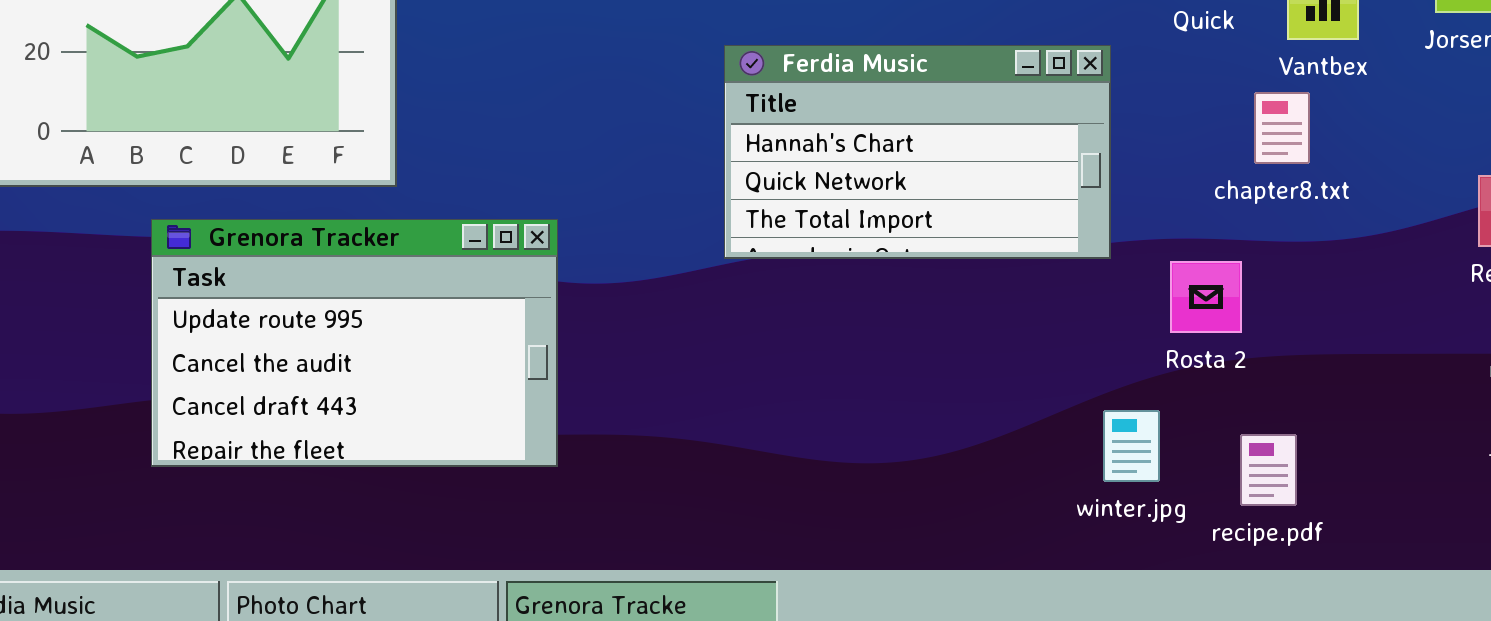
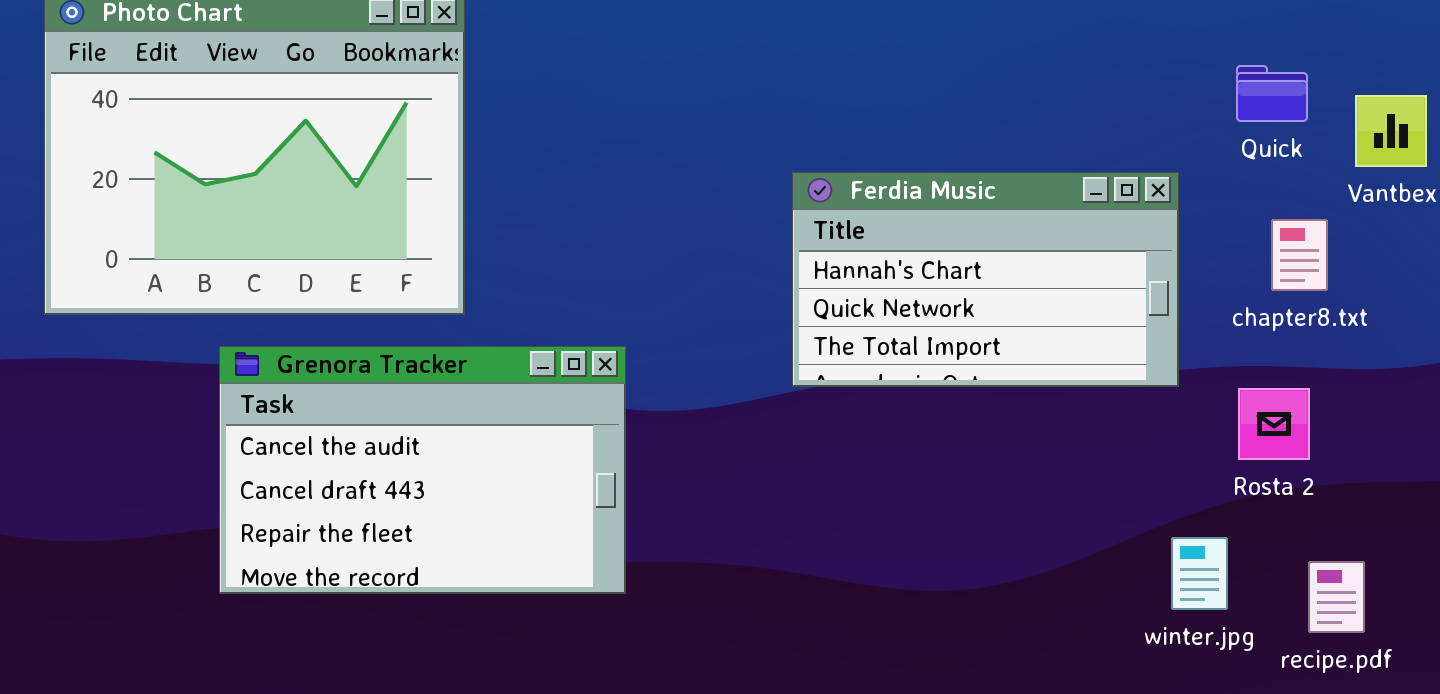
chapter8.txt: [1254,92,1310,164] -> [1271,219,1328,291], moved
Grenora Tracker: [151,219,558,467] -> [219,346,626,594], scrolled down 1 row

